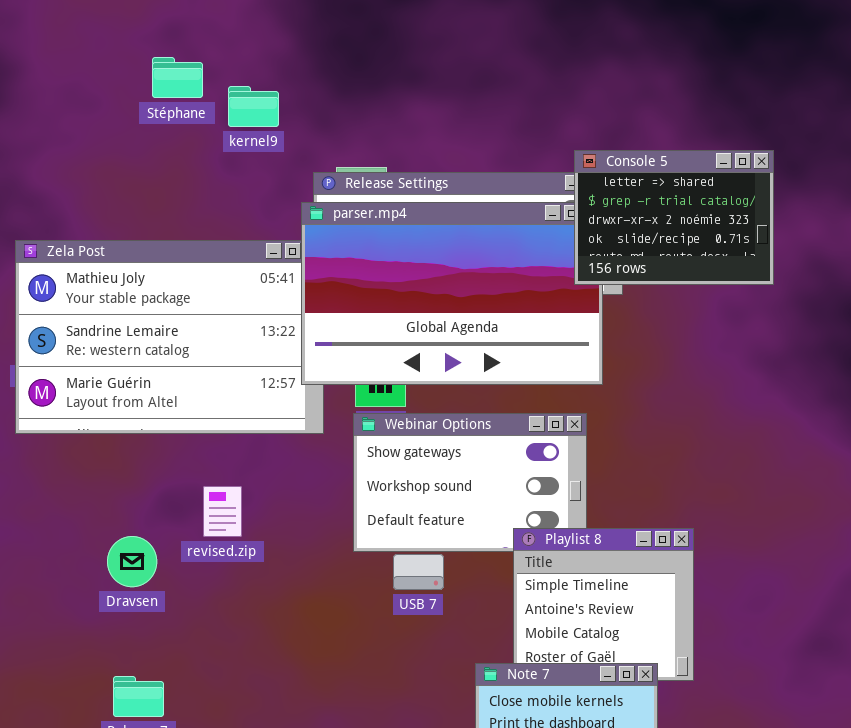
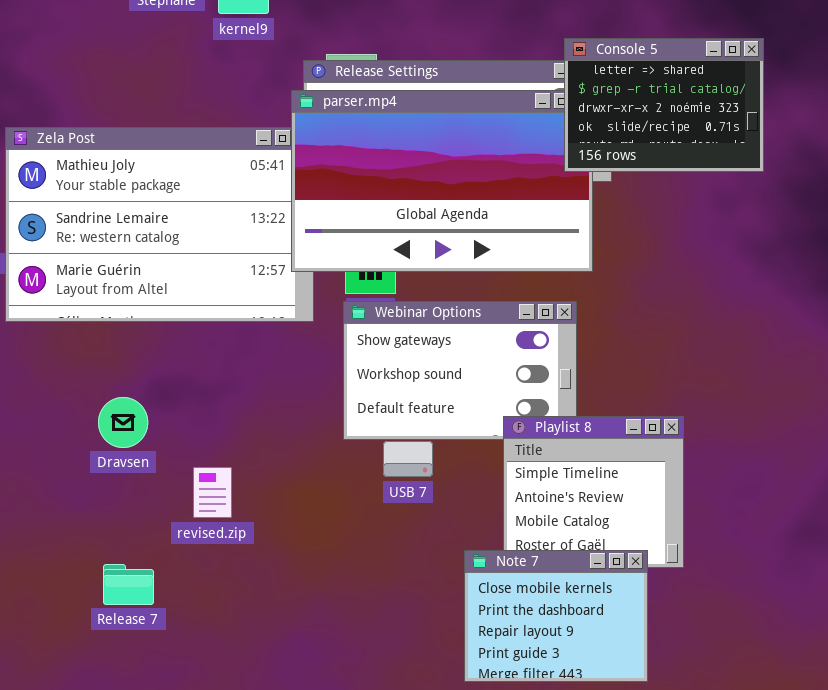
revised.zip: [203,486,242,537] -> [193,467,232,518], moved
Dravsen: [107,536,157,587] -> [98,397,148,448], moved

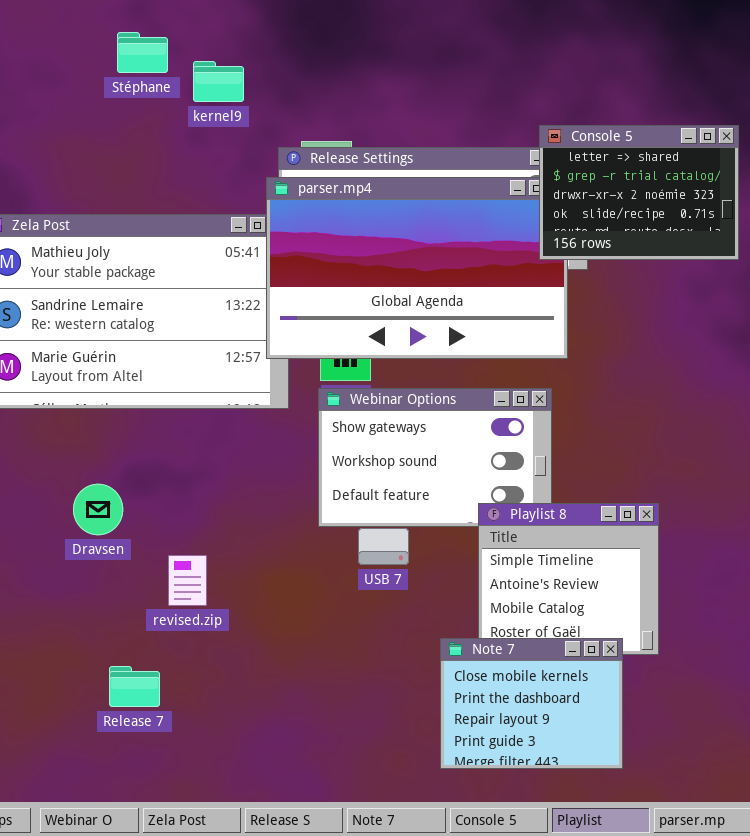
Release 7: [103,564,154,605] -> [109,666,160,707], moved

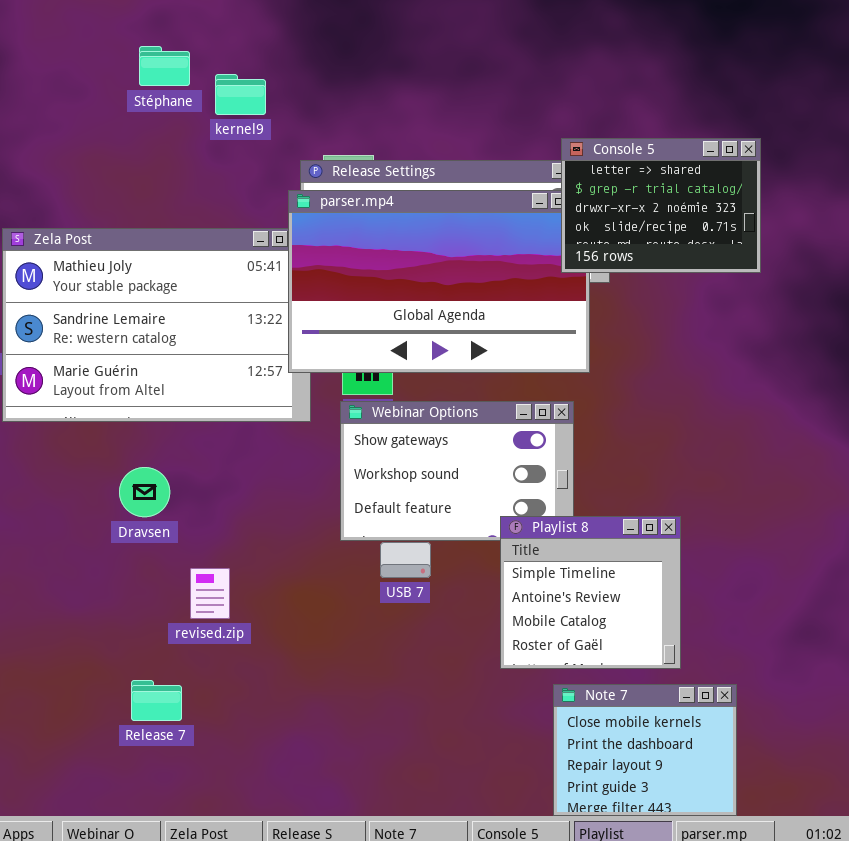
Dravsen: [73,484,123,535] -> [119,467,170,517], moved
Note 7: [440,638,623,769] -> [553,684,737,816], moved

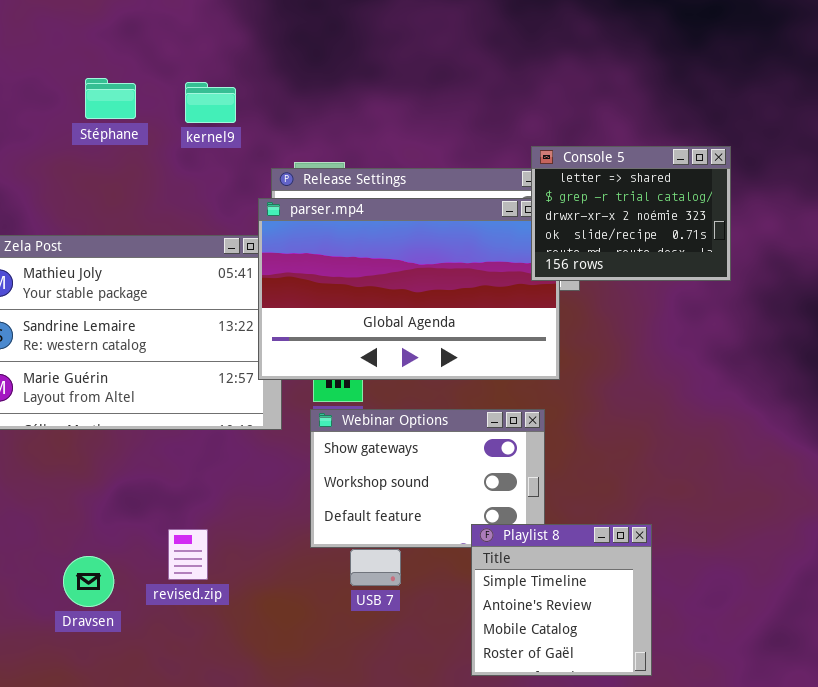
Stéphane: [139,46,190,86] -> [85,78,136,119], moved
Dravsen: [119,467,170,517] -> [63,556,114,607], moved
revised.zip: [190,568,230,619] -> [168,529,208,580], moved

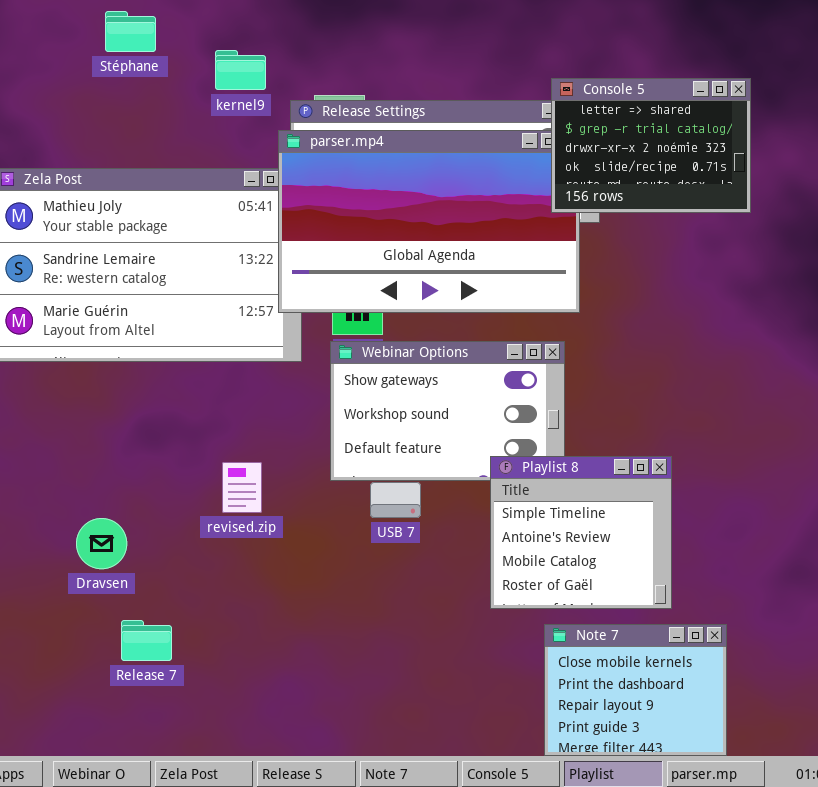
kernel9: [185,82,236,123] -> [215,50,266,90], moved
revised.zip: [168,529,208,580] -> [222,462,262,513], moved
Dravsen: [63,556,114,607] -> [76,518,127,569], moved

